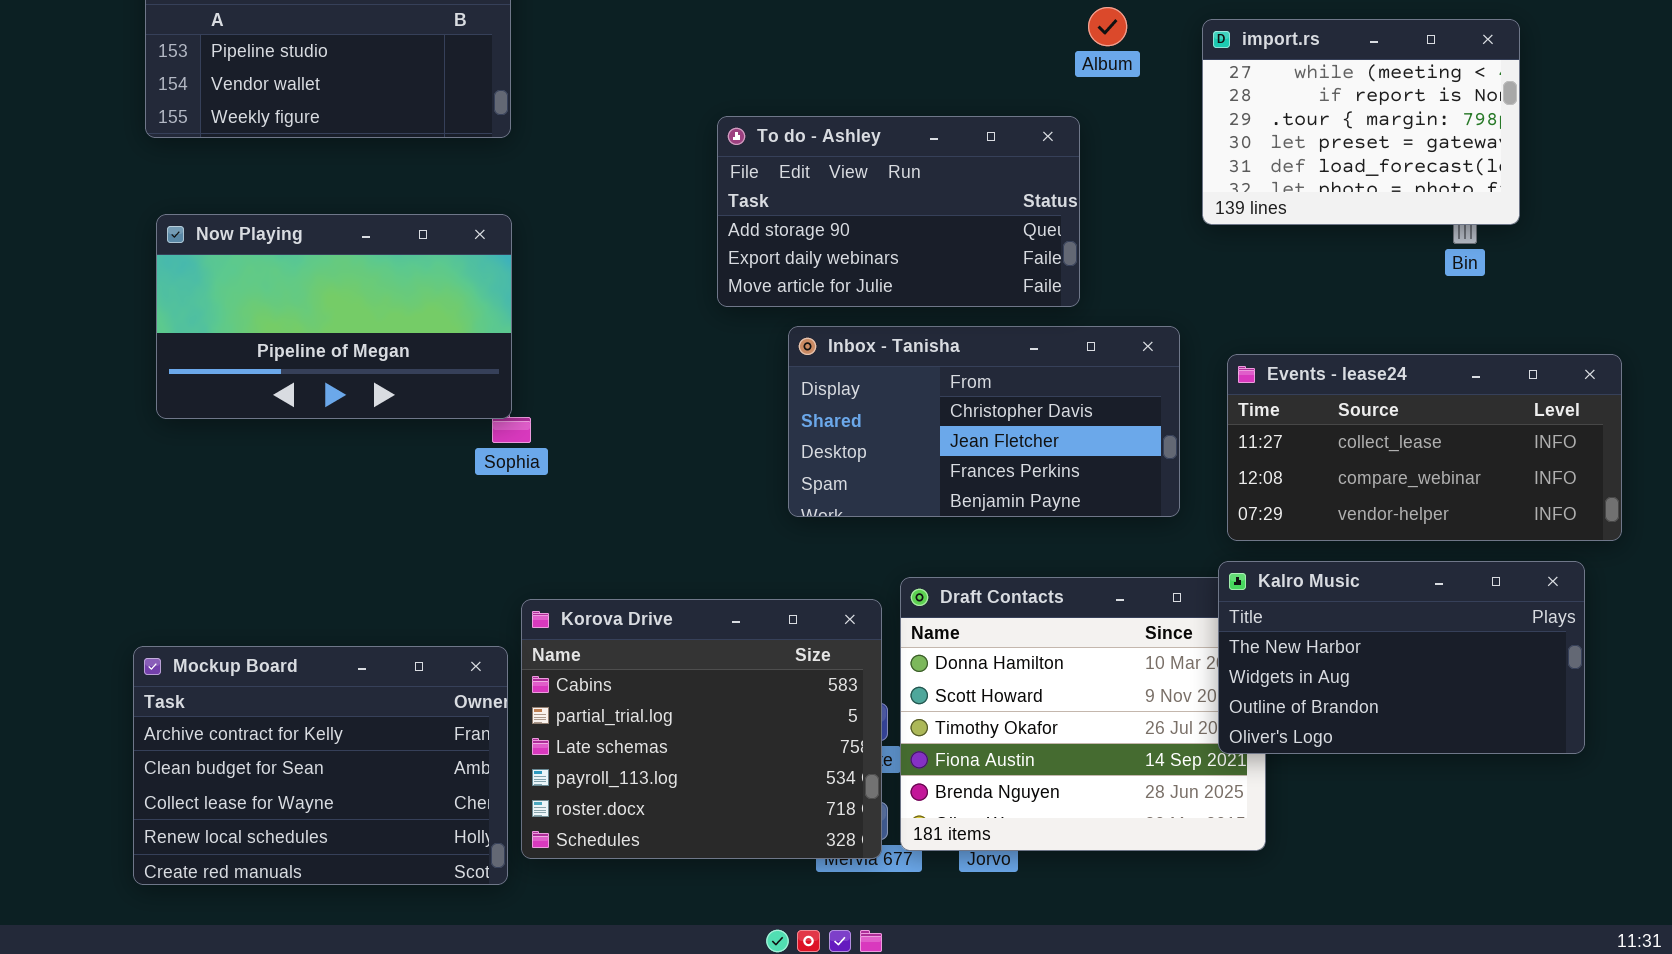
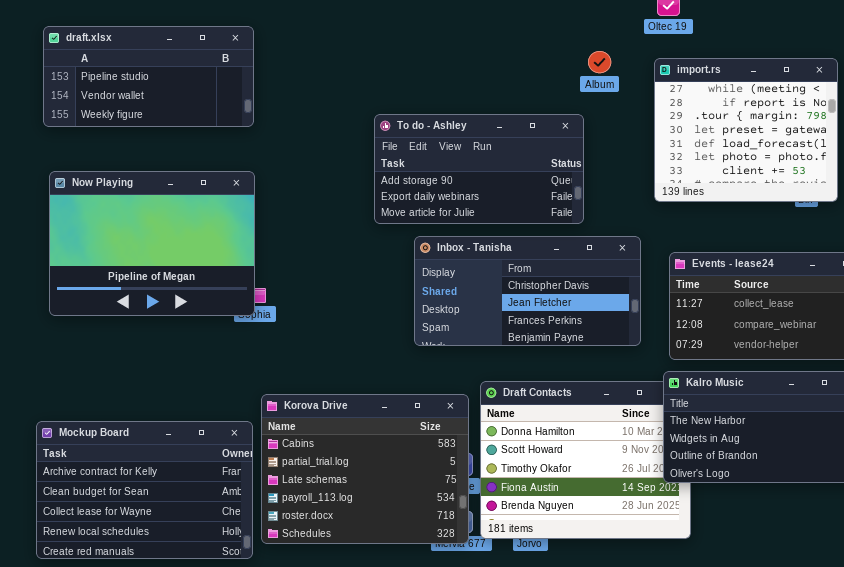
import.rs: [1202,19,1520,225] -> [654,58,838,202], resized
Now Playing: [156,214,512,419] -> [49,171,255,316], resized

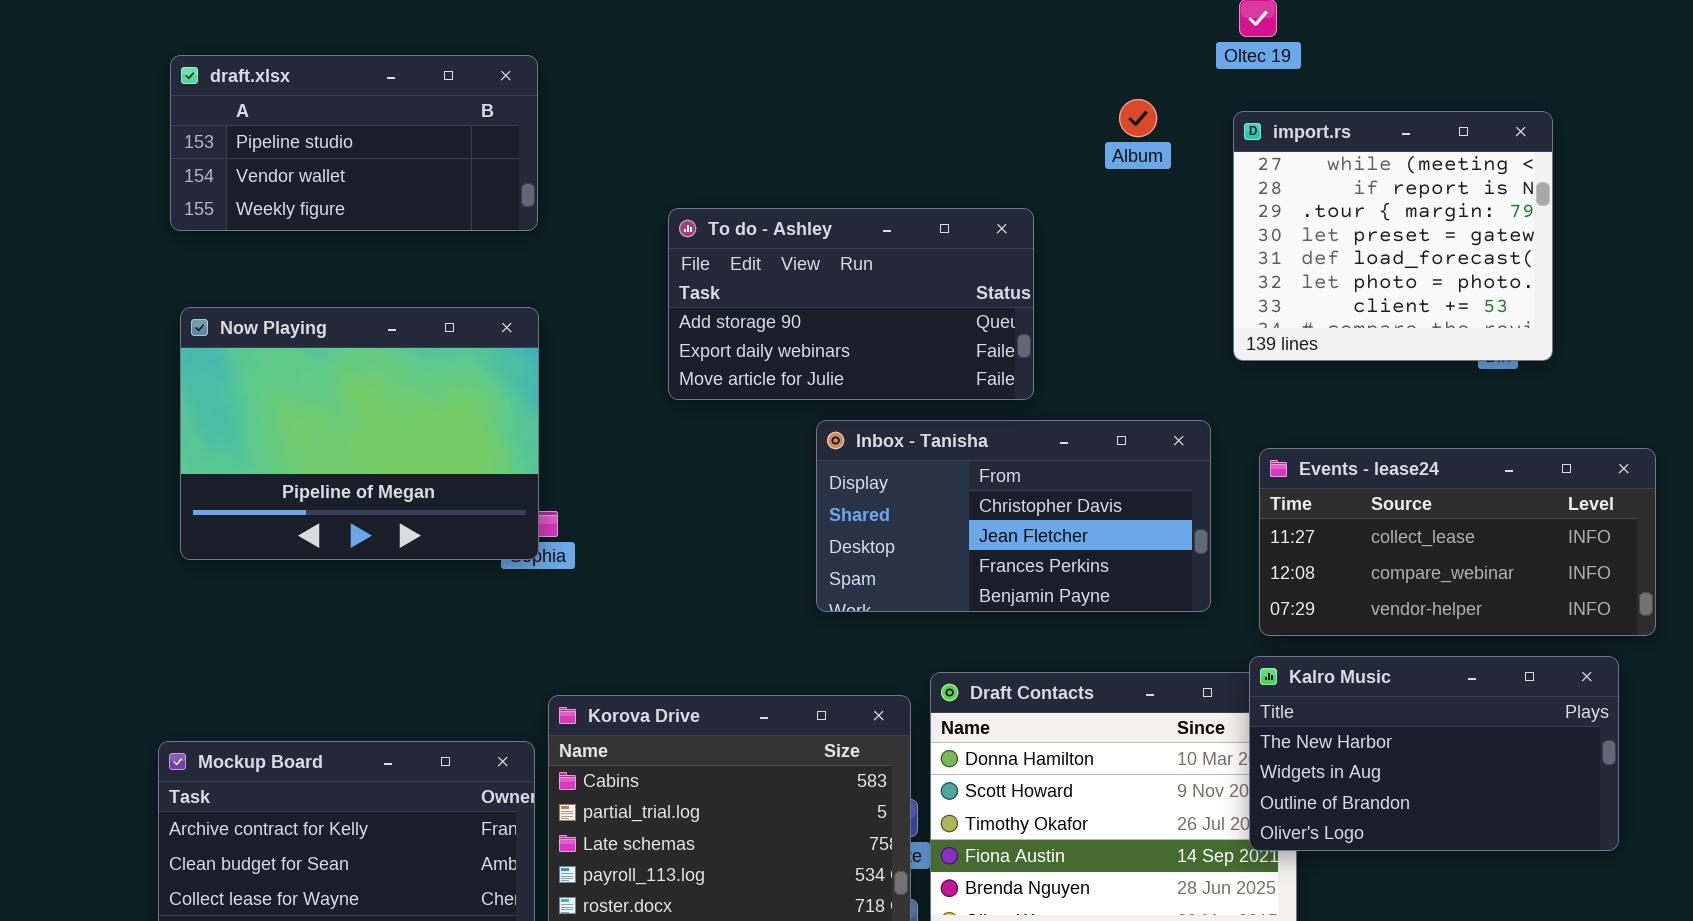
To do - Ashley: [374,114,584,224] -> [668,208,1034,400], moved

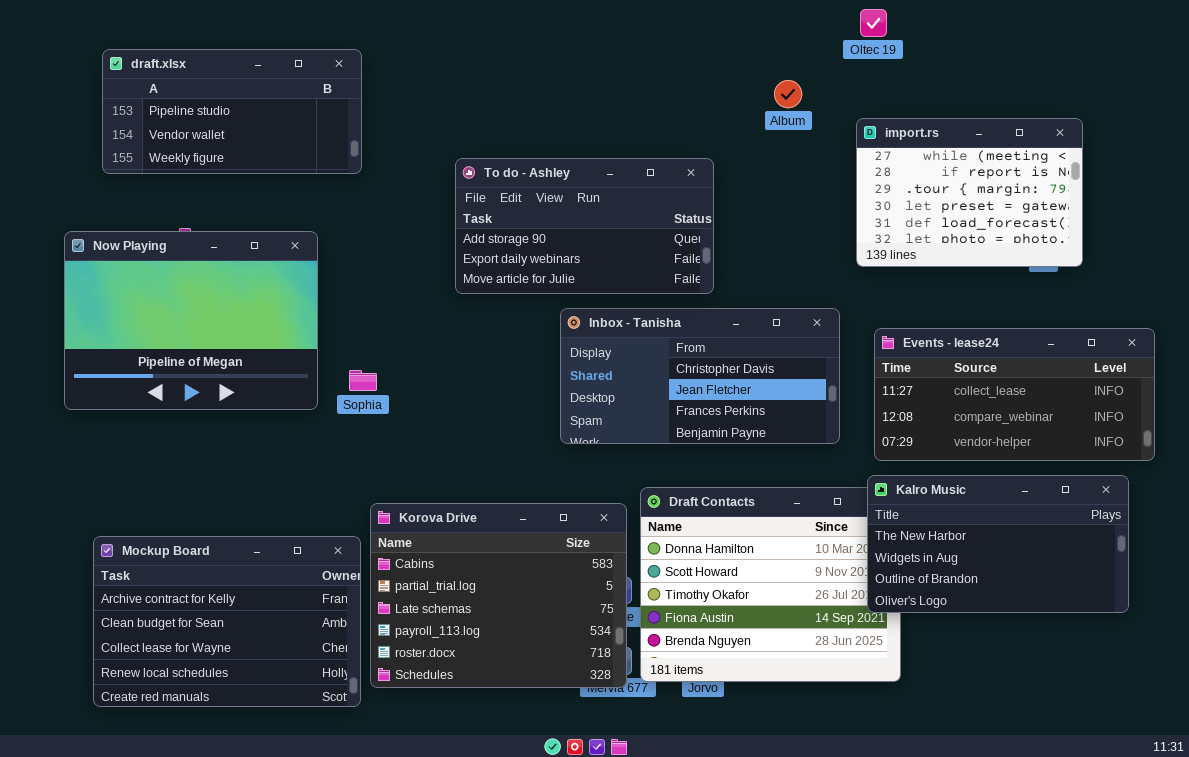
import.rs: [1233,111,1553,361] -> [856,118,1083,267], resized
Now Playing: [180,307,539,560] -> [64,231,318,410], moved

